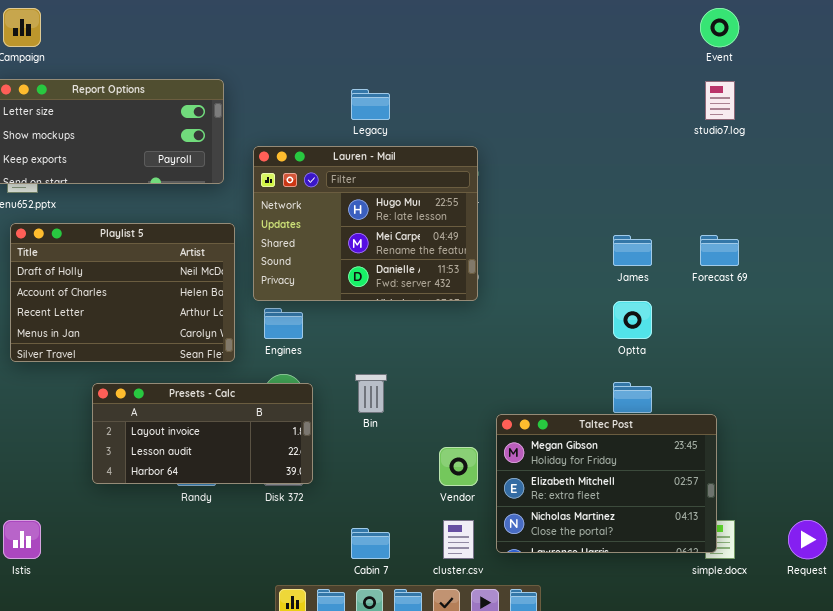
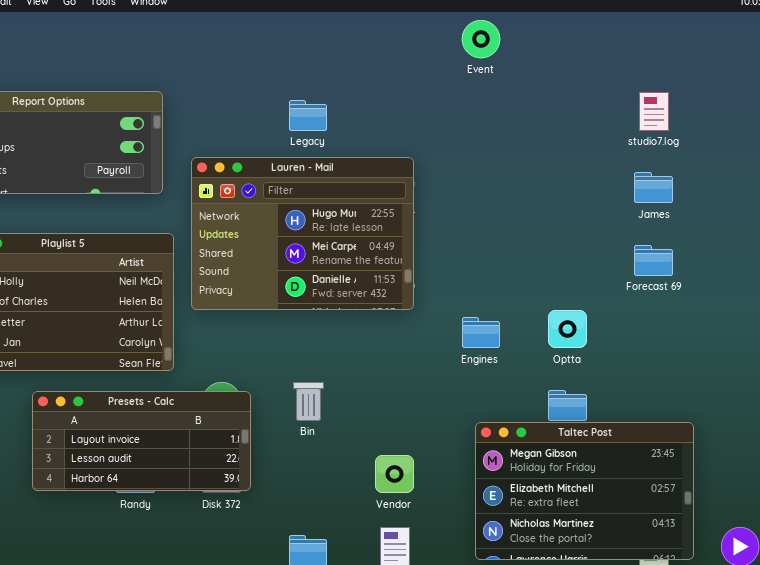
Event: [700,8,739,47] -> [462,20,500,58], moved
James: [613,235,652,266] -> [634,172,673,203], moved
Engines: [264,308,303,339] -> [462,317,500,348], moved
Taltec Post: [496,414,717,553] -> [475,422,694,560], moved

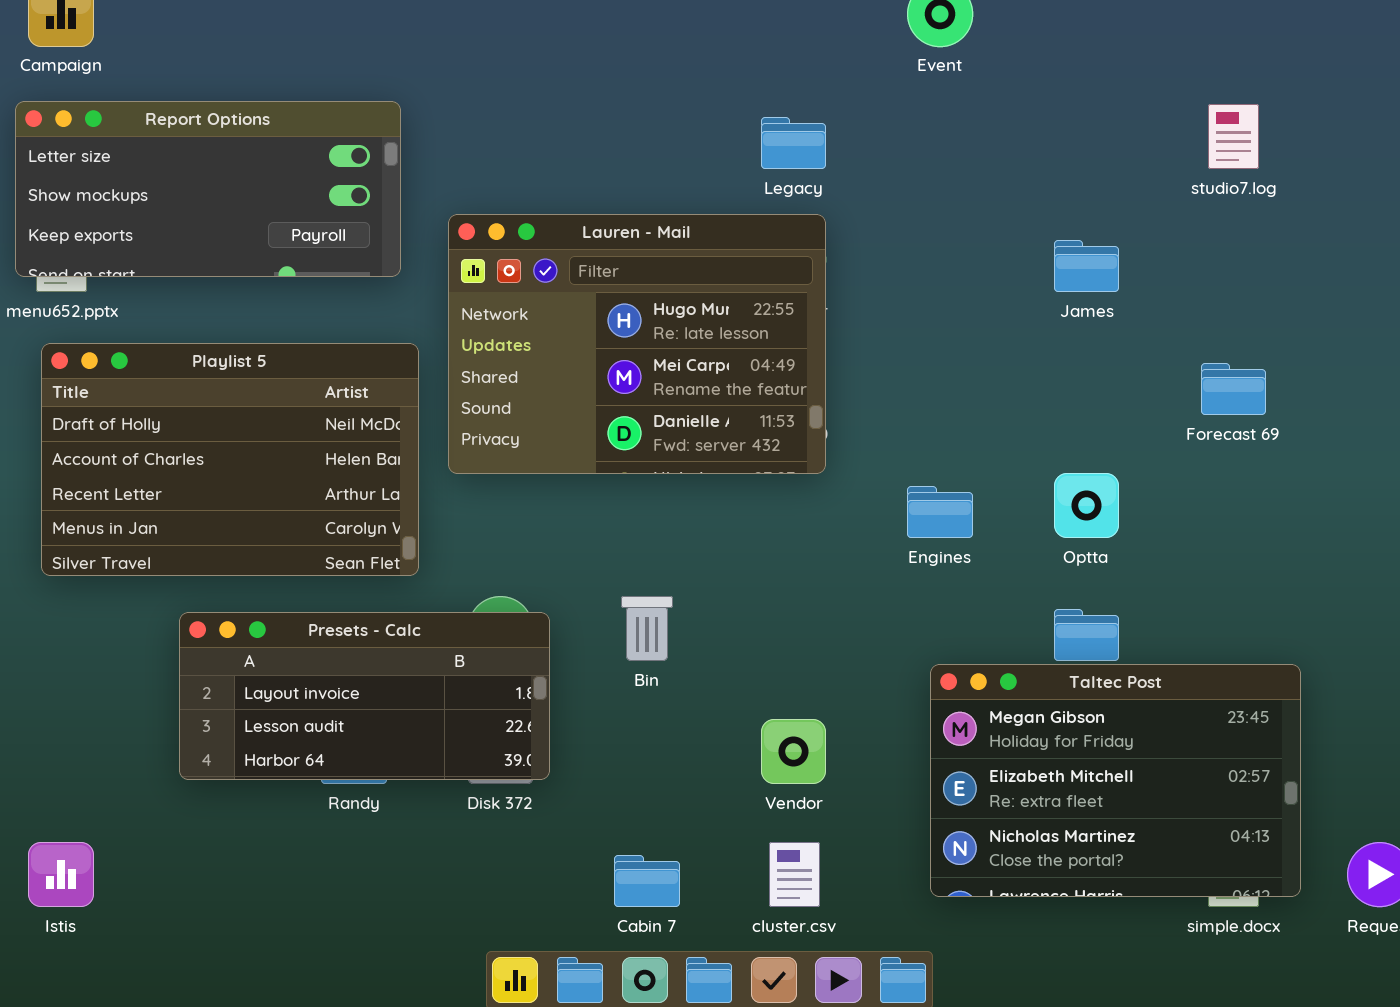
Legacy: [289,100,327,131] -> [761,117,826,169], moved
James: [634,172,673,203] -> [1054,240,1119,292], moved

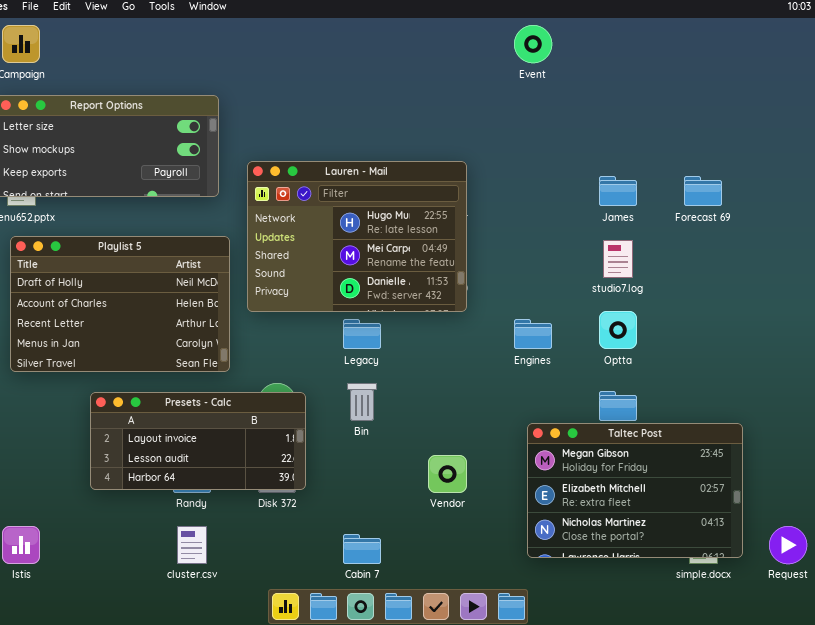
studio7.log: [1208,104,1259,169] -> [603,240,633,278], moved
Legacy: [761,117,826,169] -> [343,319,381,349], moved
Forecast 69: [1201,363,1266,415] -> [684,176,722,206], moved
cluster.csv: [769,842,820,907] -> [177,526,207,564], moved

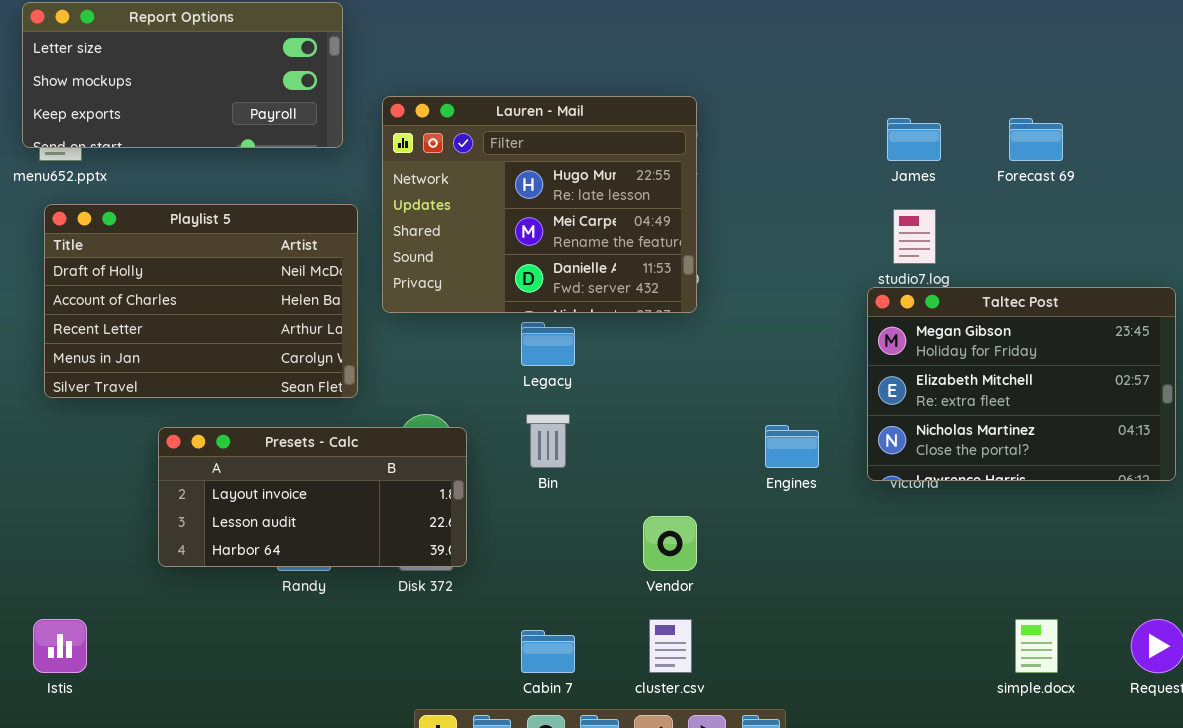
Engines: [514,319,552,349] -> [765,425,819,468], moved
Taltec Post: [527,423,743,558] -> [867,287,1176,481], moved
cluster.csv: [177,526,207,564] -> [649,619,692,673], moved

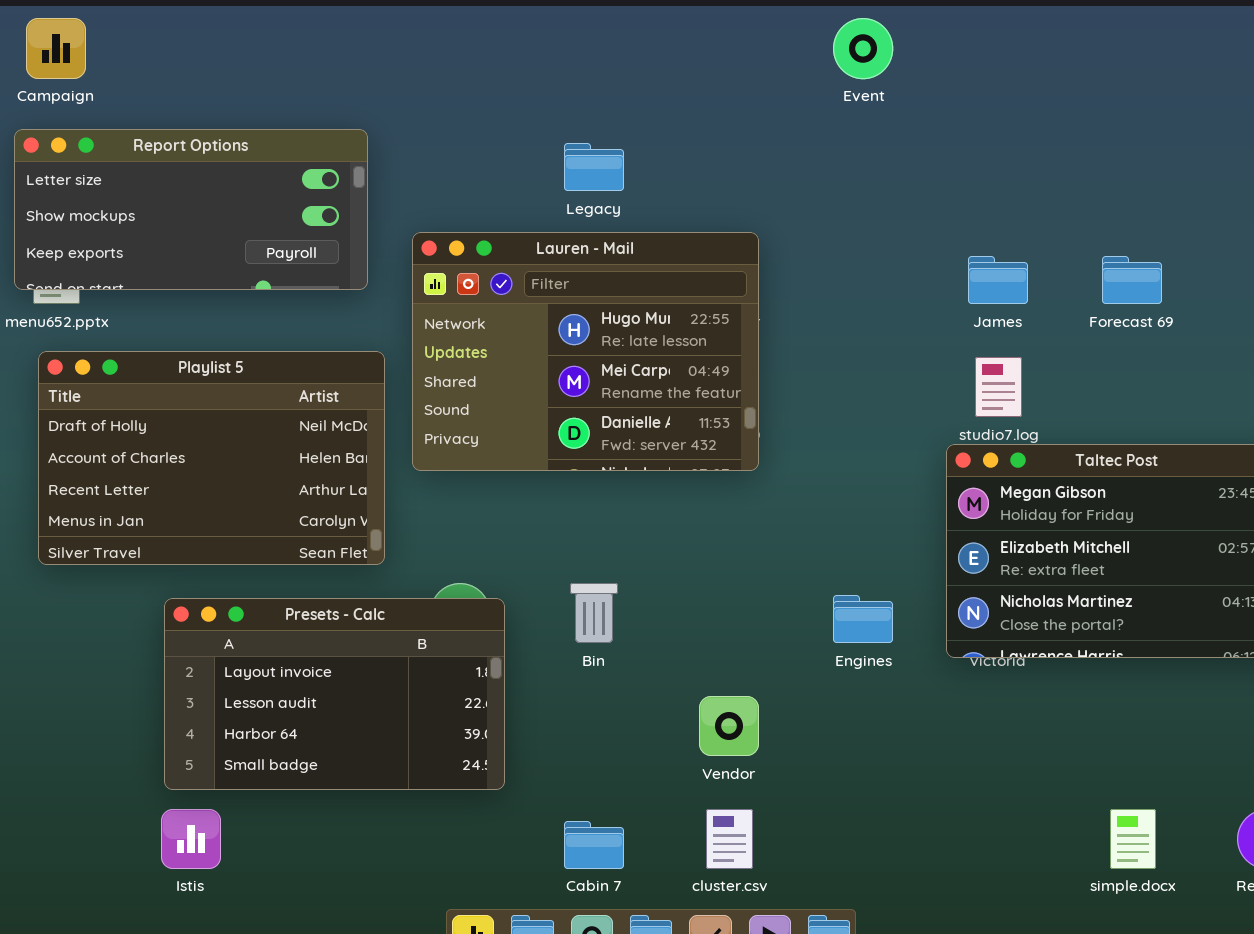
Legacy: [521,322,575,366] -> [564,143,624,191], moved
Presets - Calc: [158,427,467,567] -> [164,598,505,790], resized
Istis: [33,619,87,673] -> [161,809,221,869], moved

